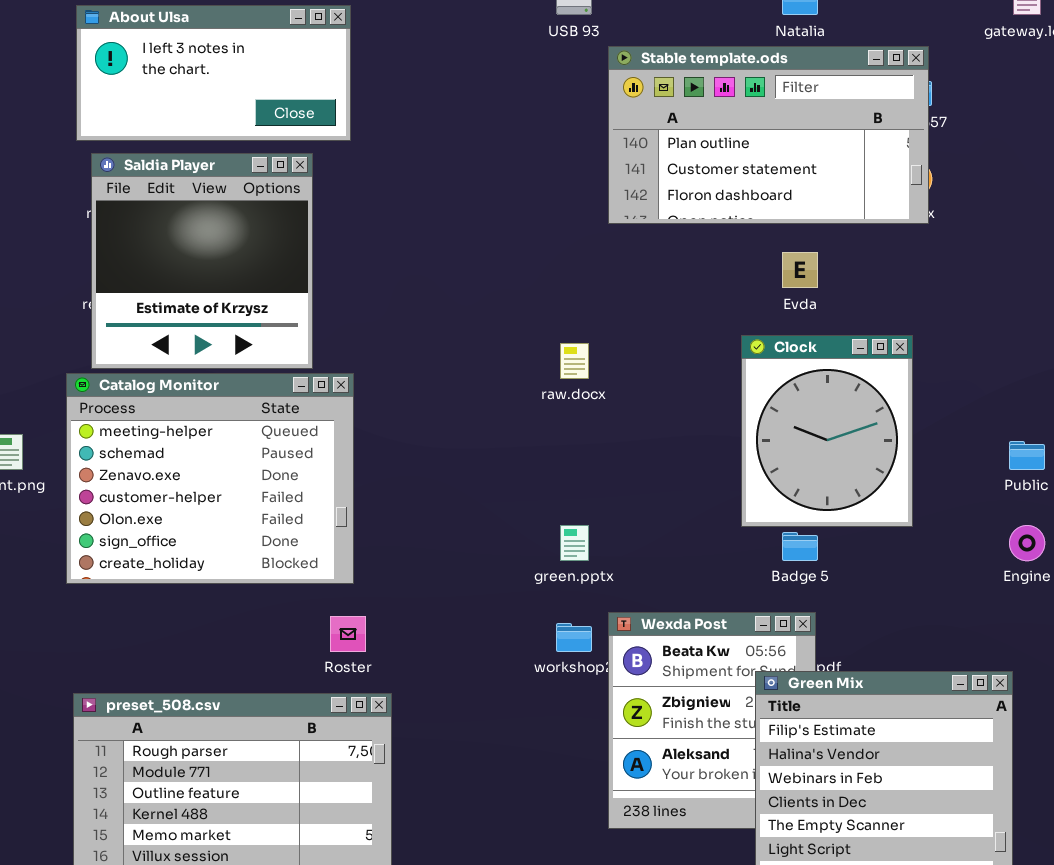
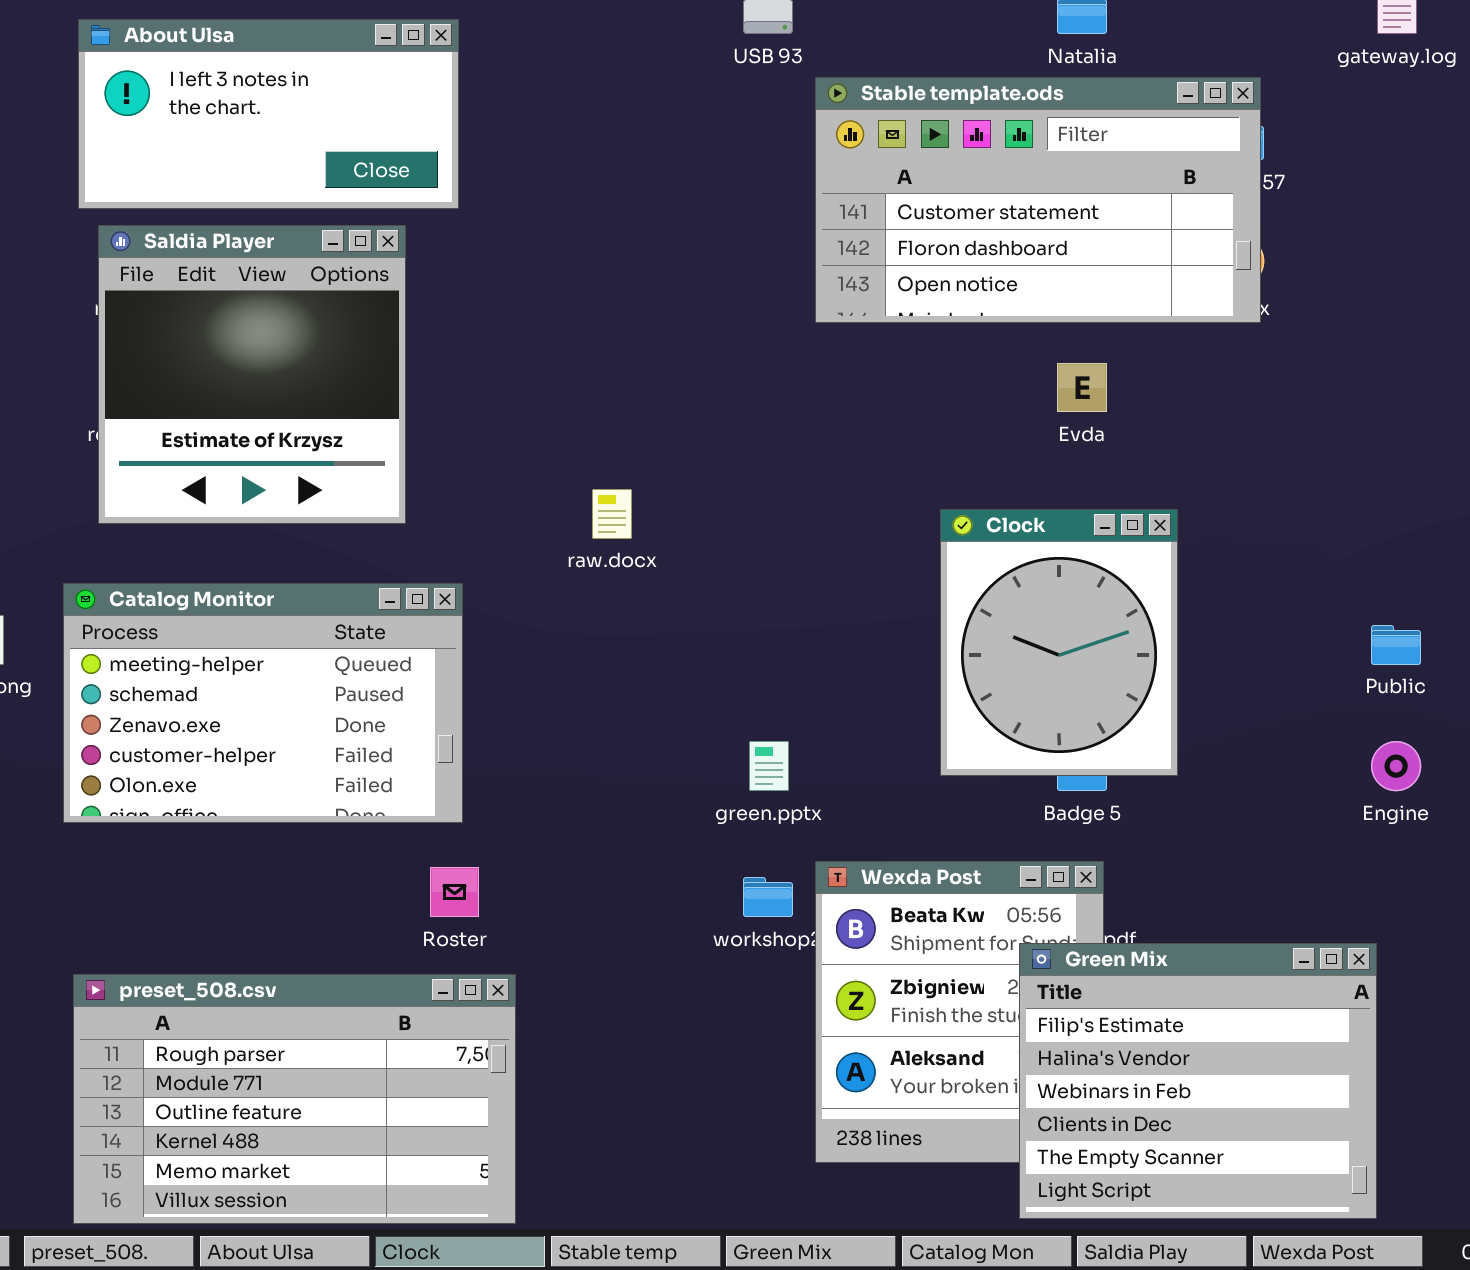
Stable template.ods: [608,46,929,224] -> [815,77,1261,323], scrolled down 1 row
Clock: [741,335,913,527] -> [940,509,1178,776], moved
raw.docx: [560,343,589,379] -> [592,489,632,539], moved
Catalog Monitor: [66,373,354,584] -> [63,583,463,823], resized

